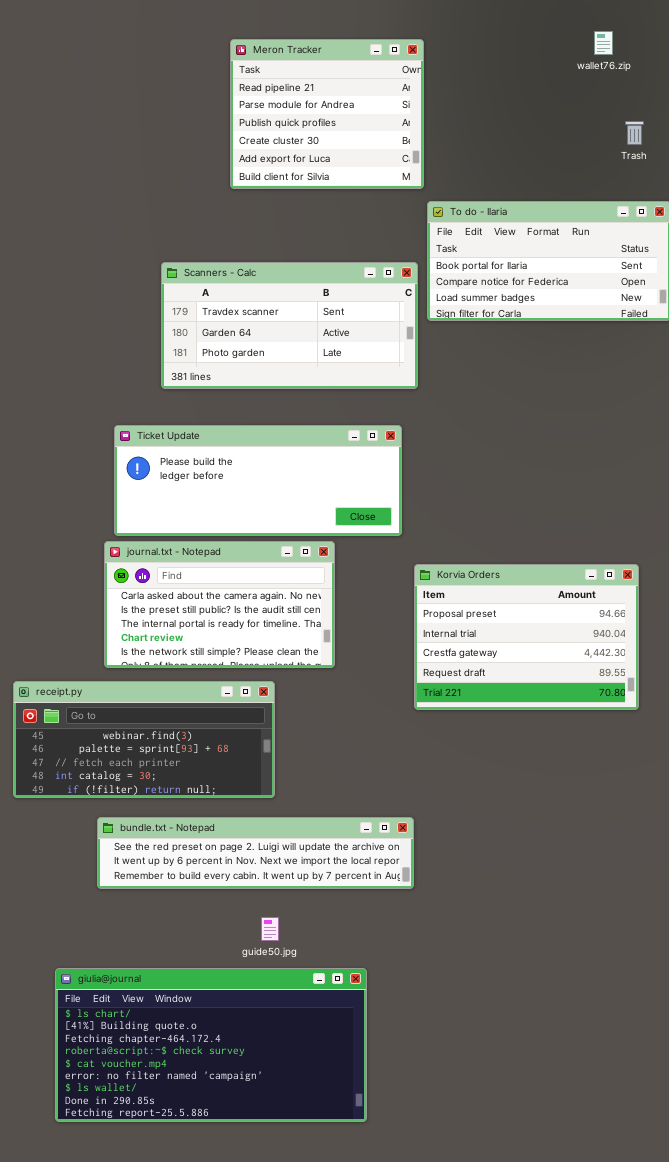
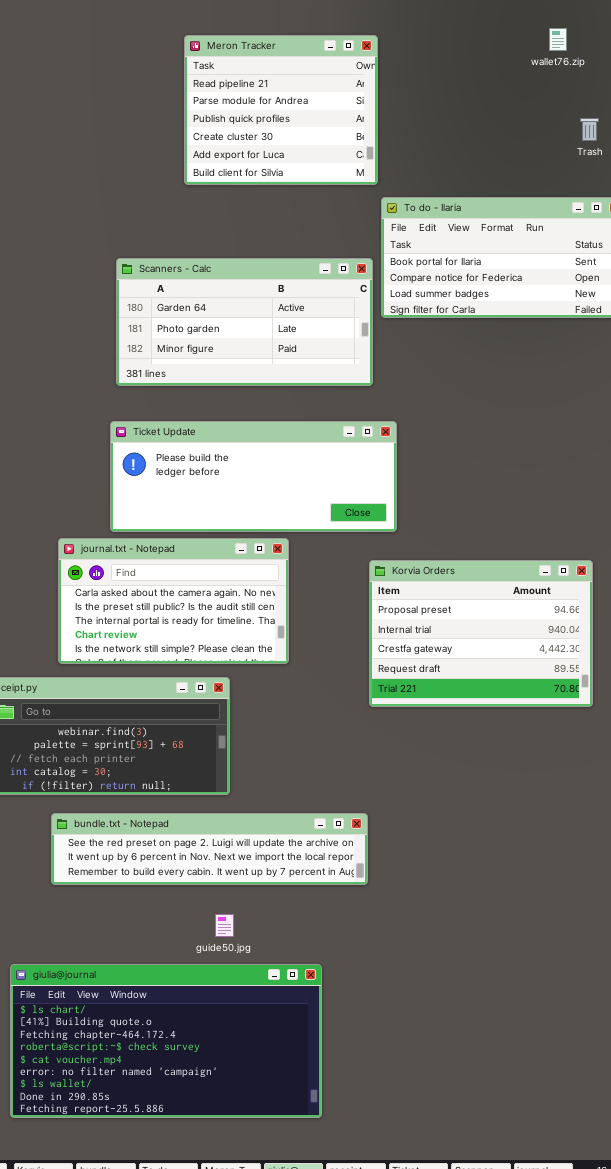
Scanners - Calc: [161,262,418,389] -> [116,258,373,386], scrolled down 1 row
Ticket Update: [114,425,402,536] -> [110,421,397,532], moved

